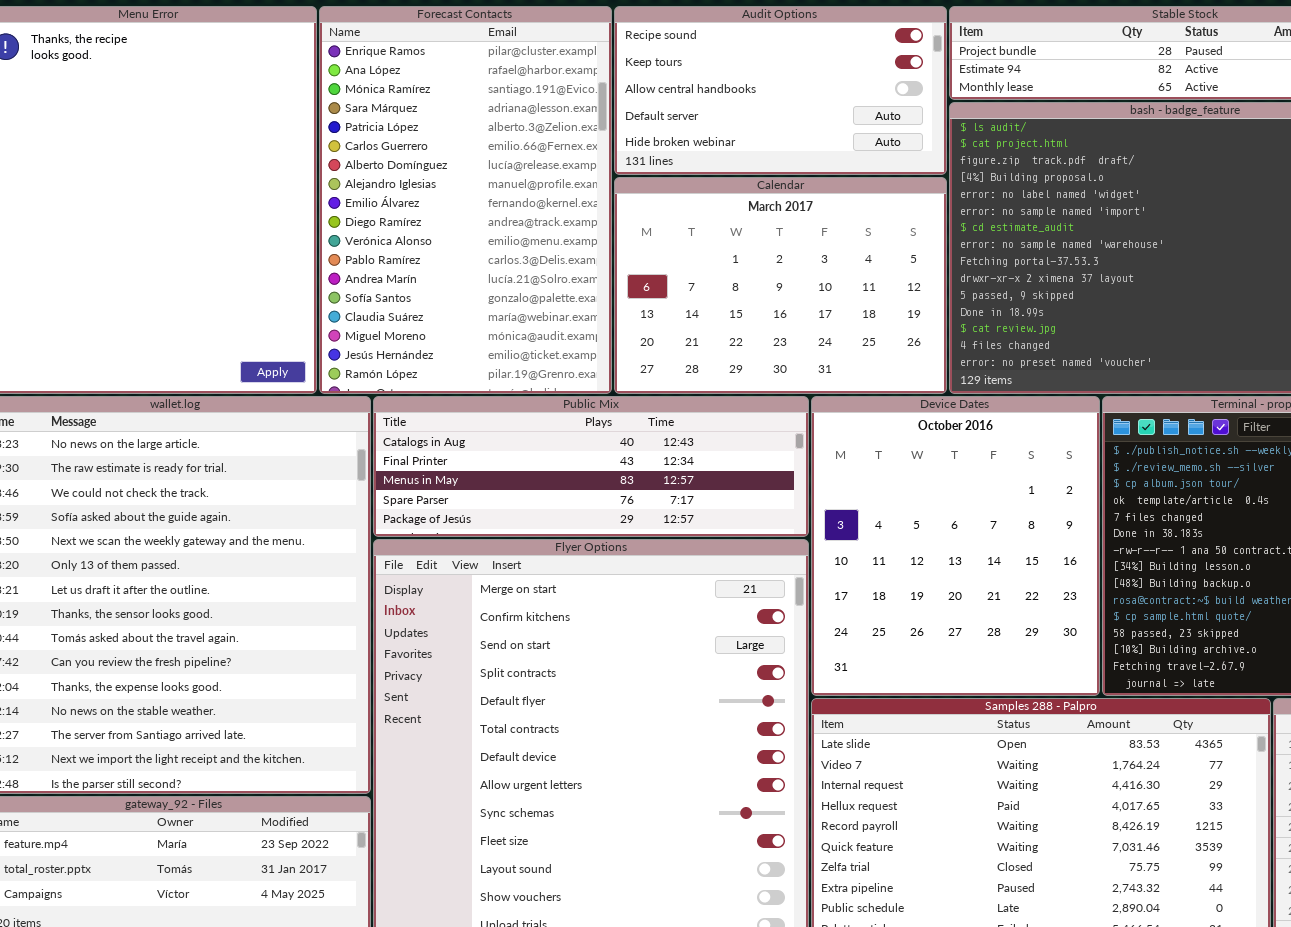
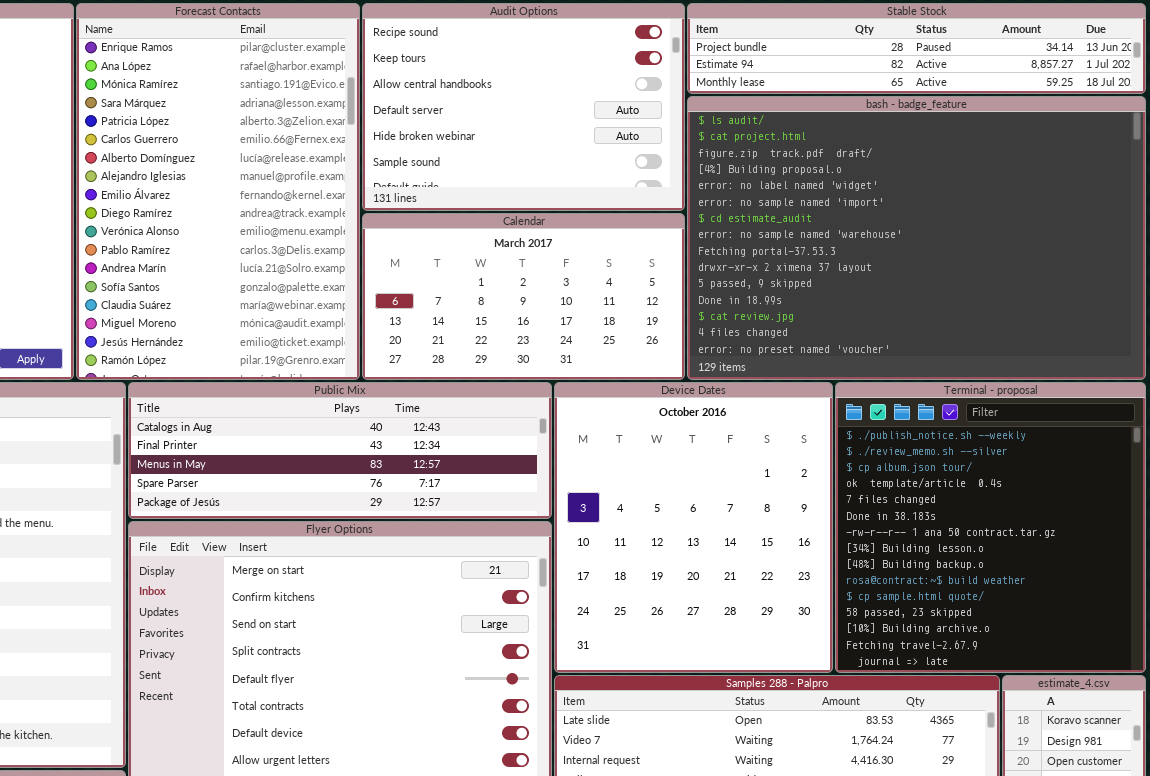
Audit Options: [614,6,947,175] -> [362,3,685,211], resized
Calendar: [614,177,947,394] -> [362,213,685,380], resized

